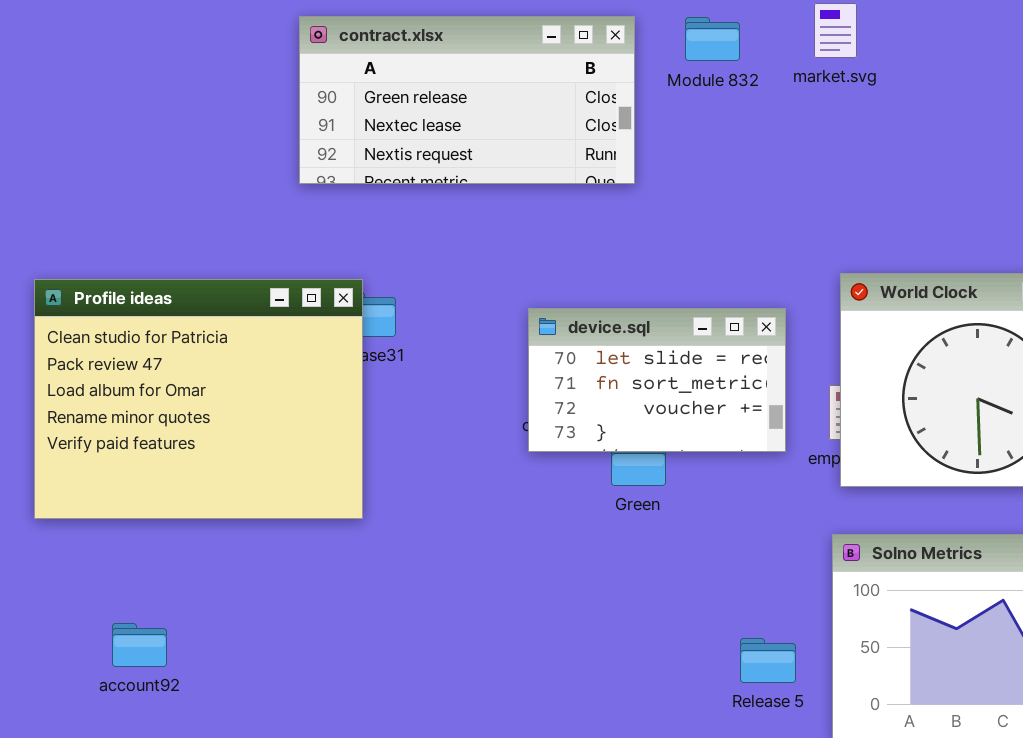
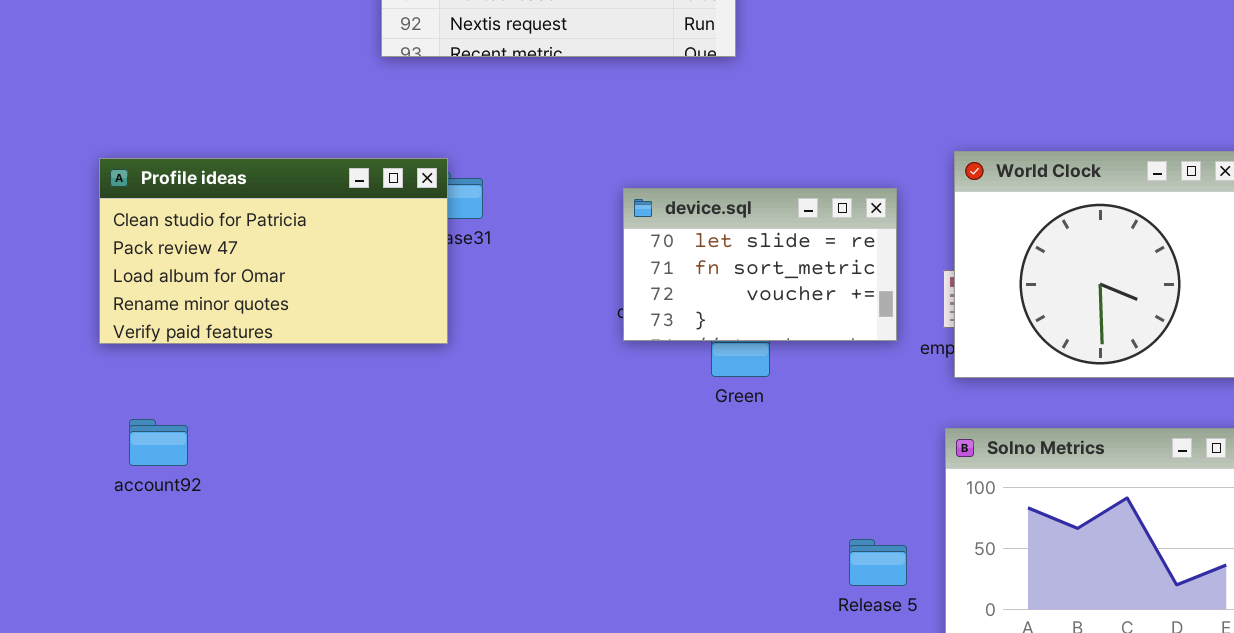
Profile ideas: [34,279,363,519] -> [99,158,448,344], resized
account92: [112,623,167,667] -> [129,419,188,466], moved

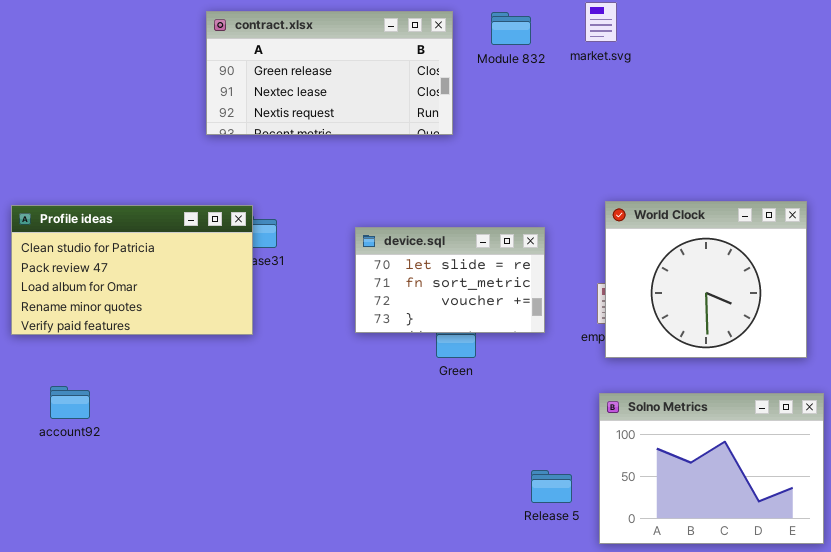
device.sql: [623,188,897,341] -> [355,227,545,333], moved
account92: [129,419,188,466] -> [50,386,90,419], moved

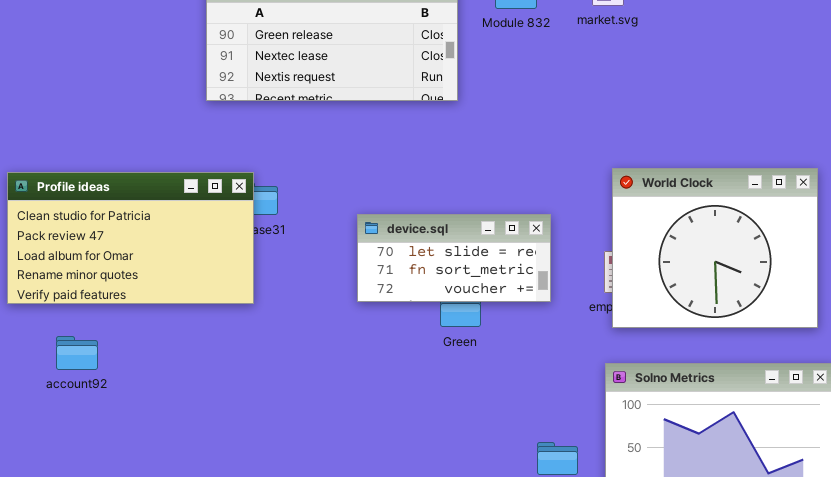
device.sql: [355,227,545,333] -> [357,214,551,302], resized
account92: [50,386,90,419] -> [56,336,98,370], moved

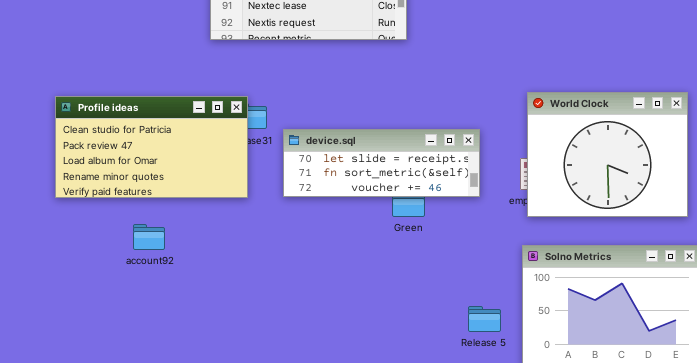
device.sql: [357,214,551,302] -> [283,129,480,197], resized
account92: [56,336,98,370] -> [133,224,165,250], moved

